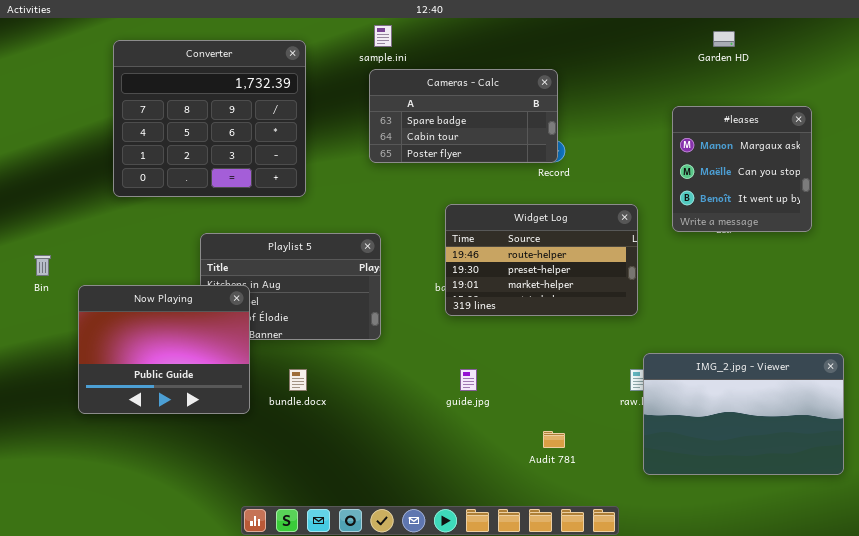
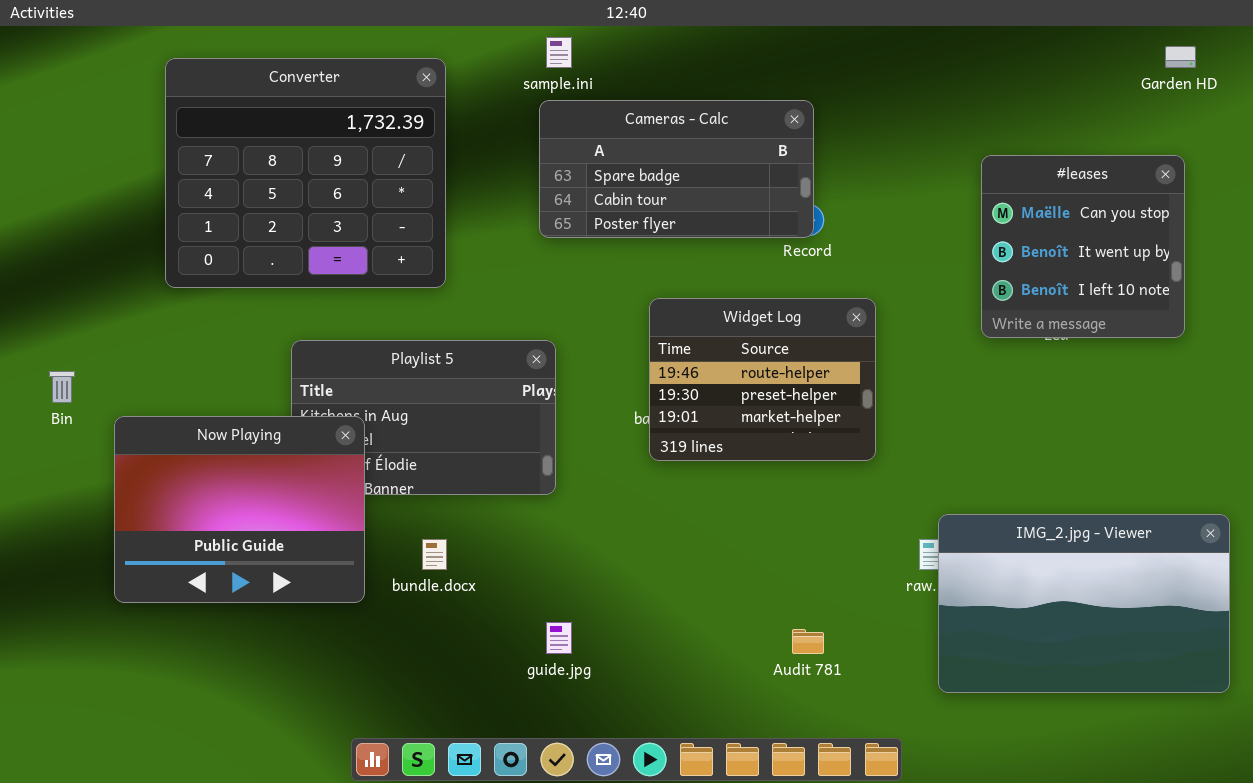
Garden HD: [713,31,735,47] -> [1165,46,1196,68], moved
#leases: [672,106,812,232] -> [981,155,1185,338], scrolled down 1 row
Widget Log: [445,204,638,316] -> [649,298,876,461], resized
guide.jpg: [460,369,477,391] -> [546,622,572,654], moved

